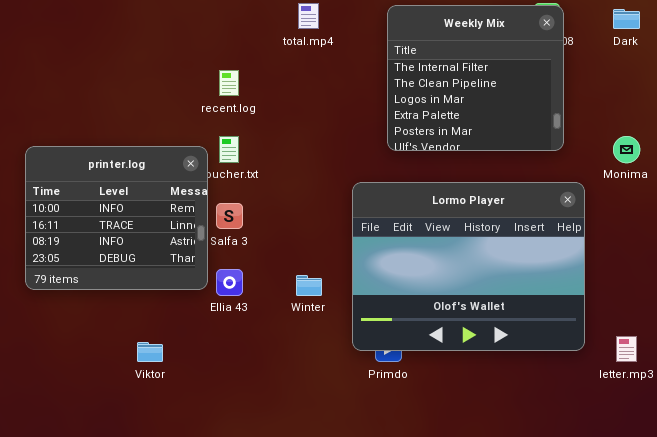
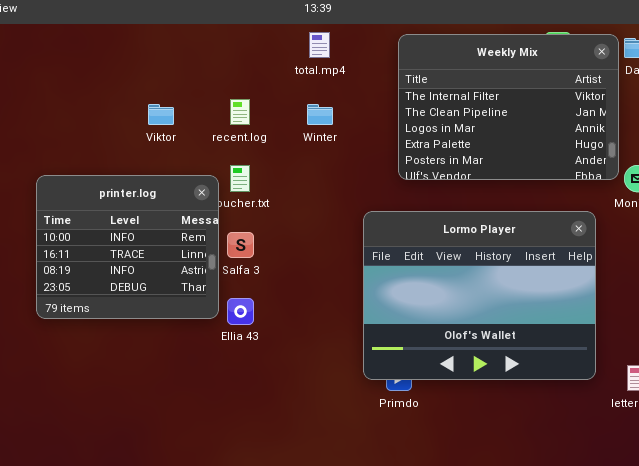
Weekly Mix: [387,5,564,151] -> [398,34,619,180], resized
Winter: [296,275,322,296] -> [307,104,333,125], moved
Viktor: [137,342,163,362] -> [148,104,174,125], moved

